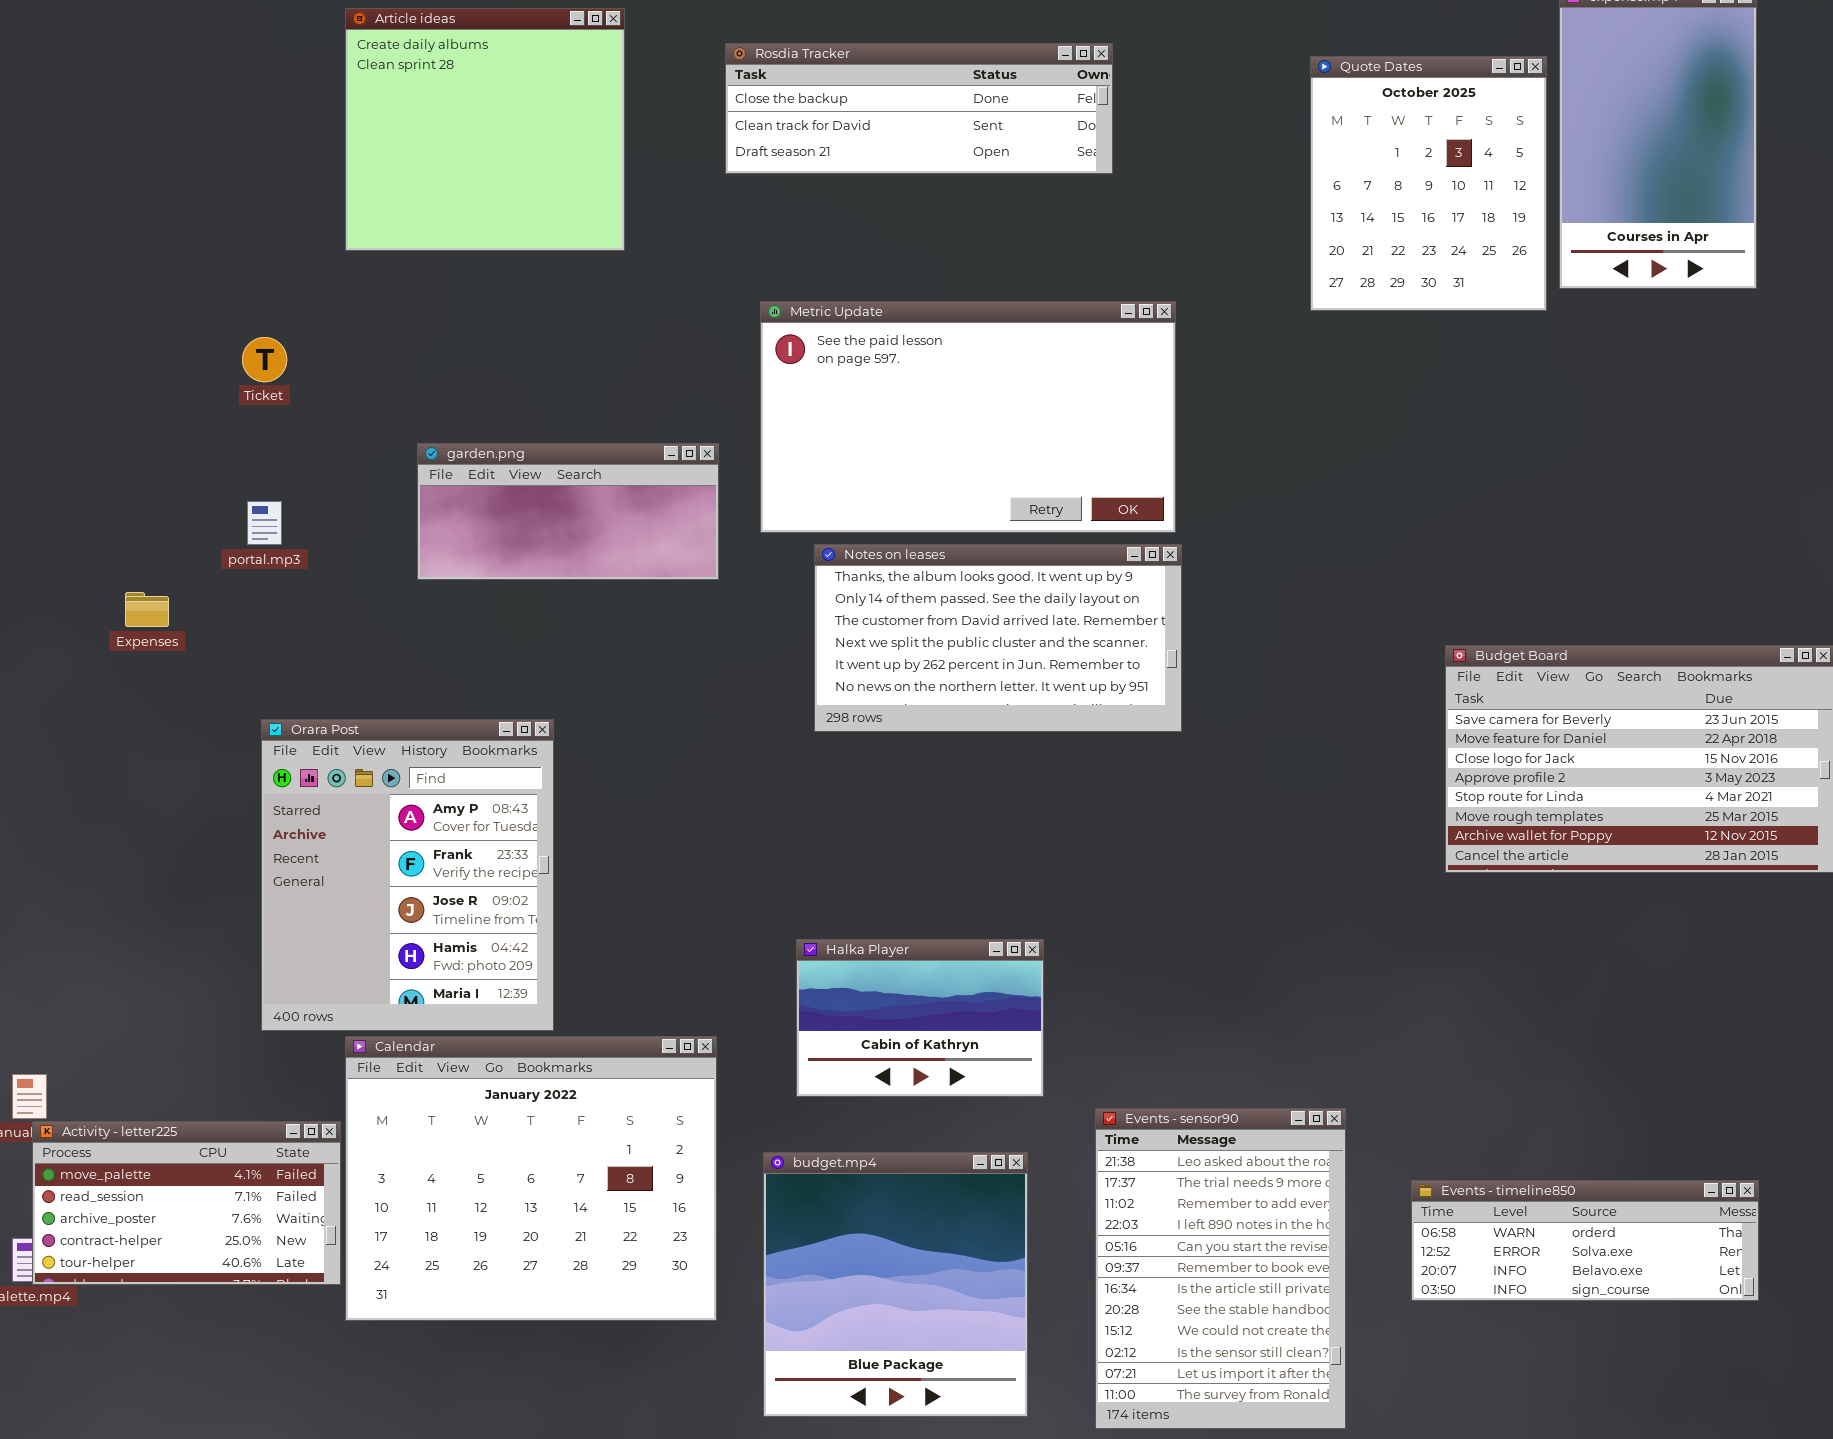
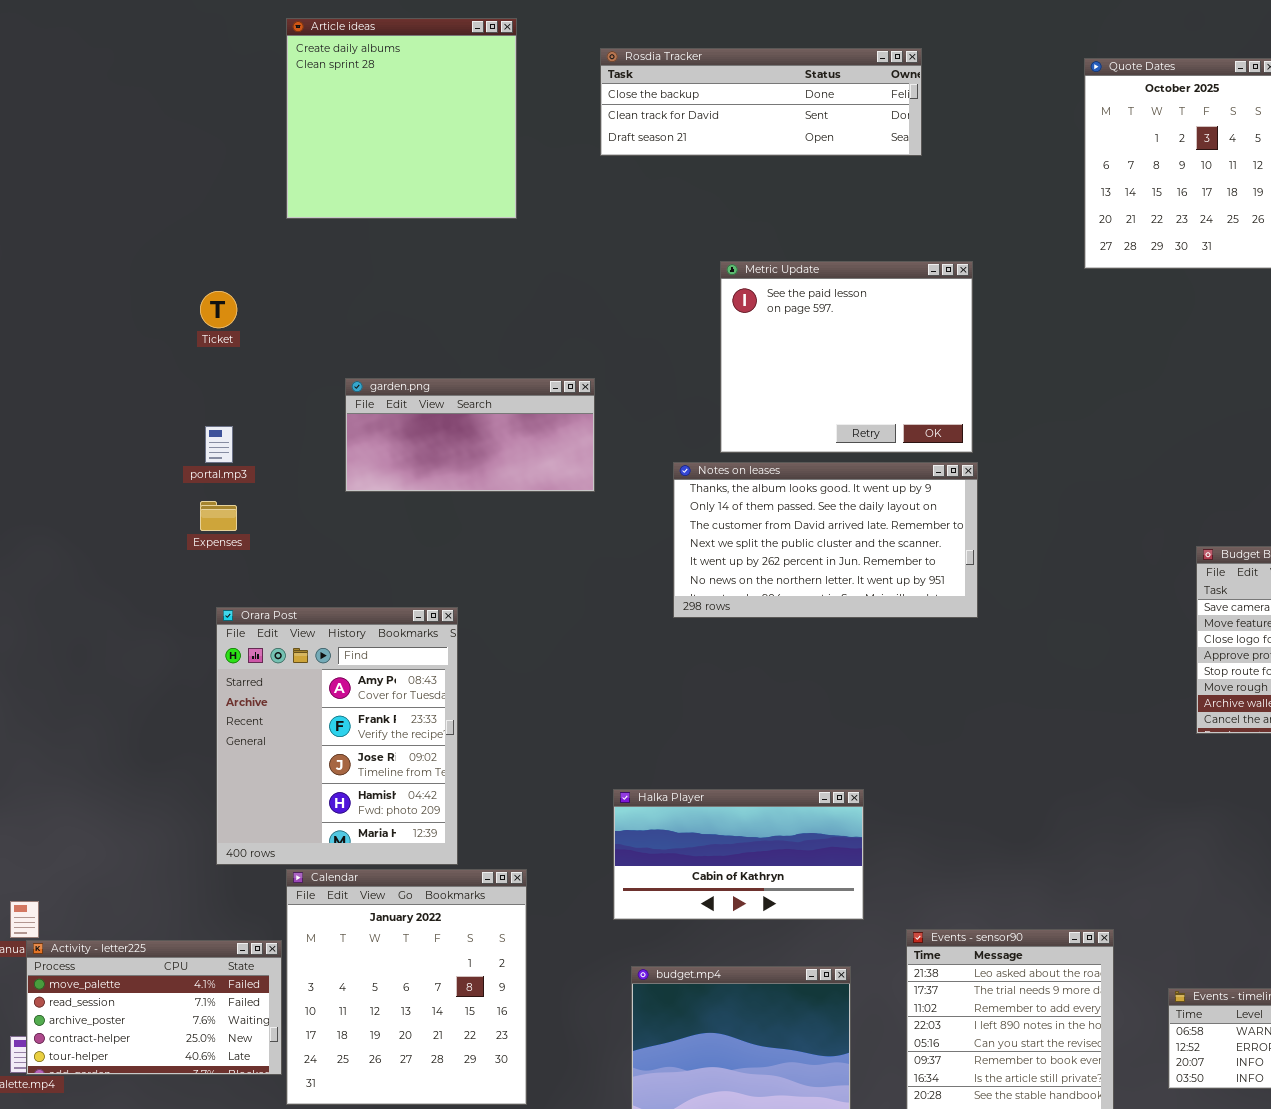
Metric Update: [760,301,1176,533] -> [720,261,973,453], resized
Expenses: [125,592,169,627] -> [200,501,237,531], moved
Halka Player: [796,939,1044,1097] -> [613,789,864,920], resized
Calendar: [345,1036,717,1321] -> [286,869,527,1105], resized

